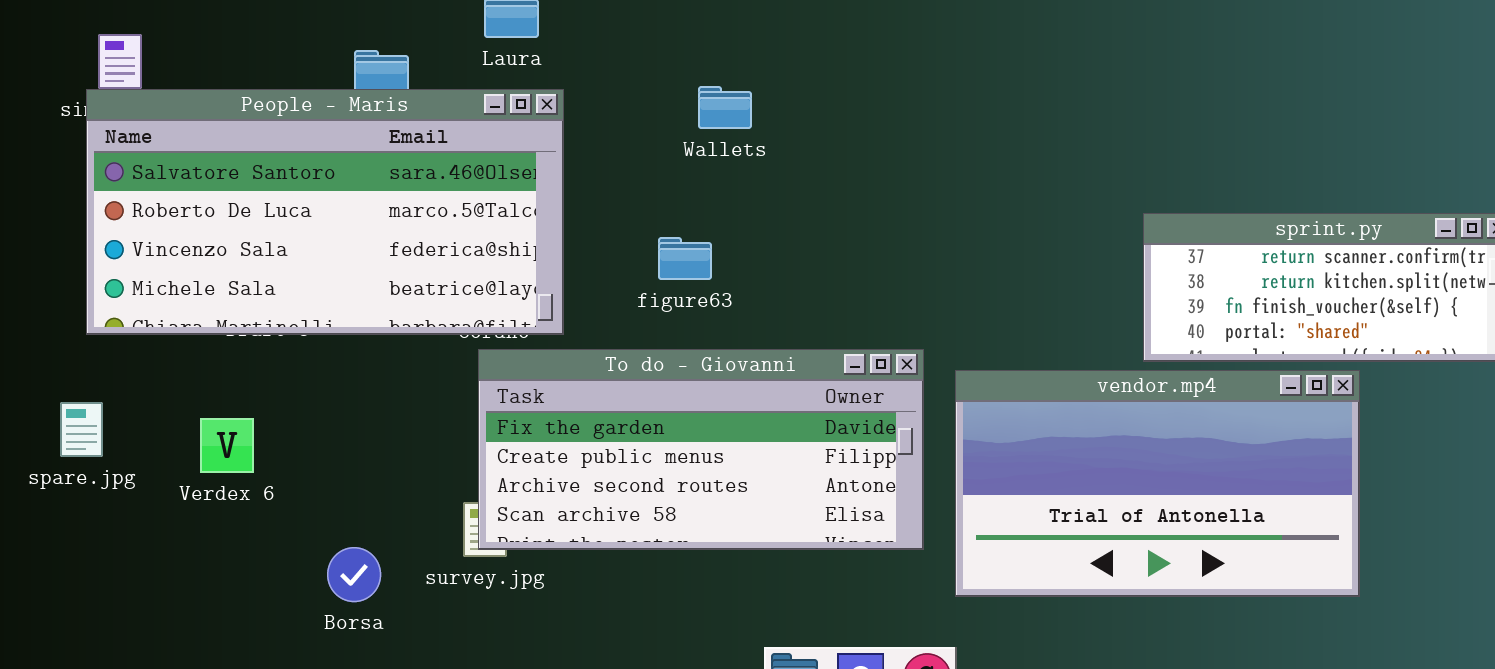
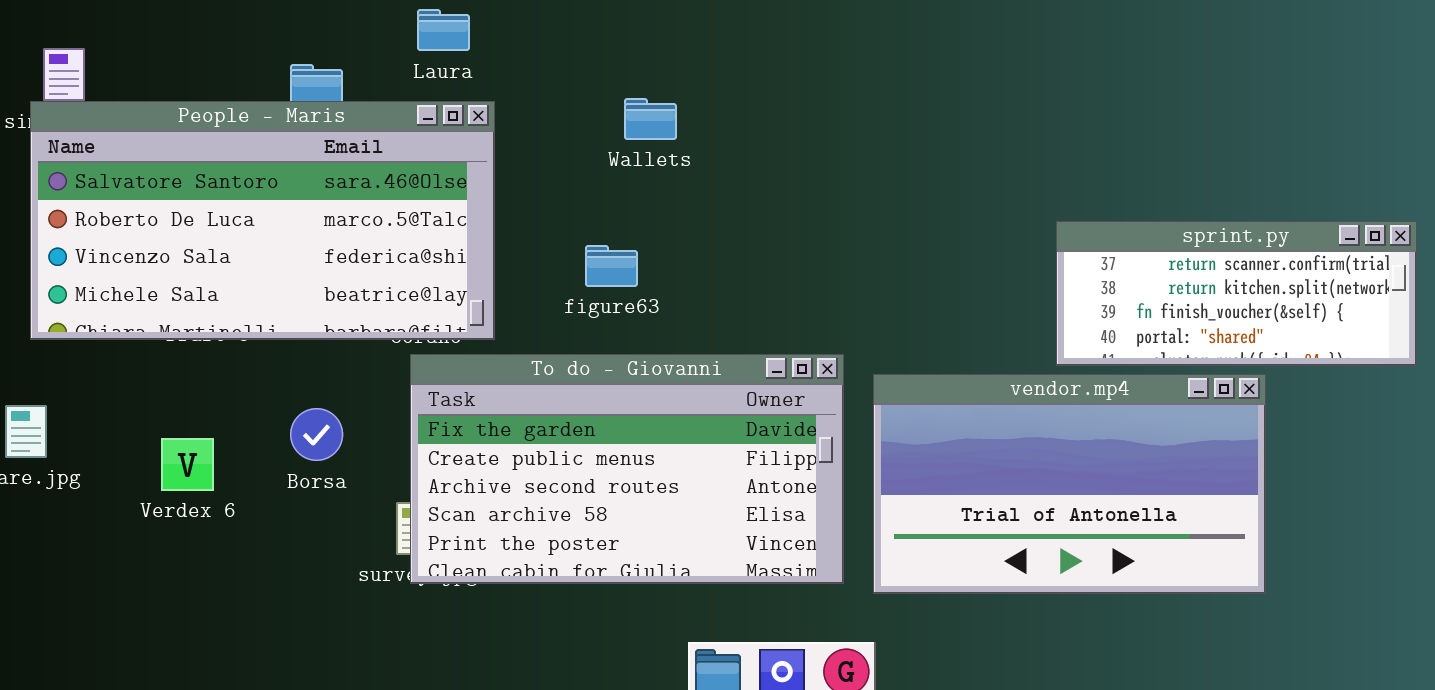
To do - Giovanni: [478,349,924,550] -> [410,354,844,584], resized
Verdex 6: [200,418,254,473] -> [161,438,214,491], moved
Borsa: [327,547,381,602] -> [290,408,343,461], moved

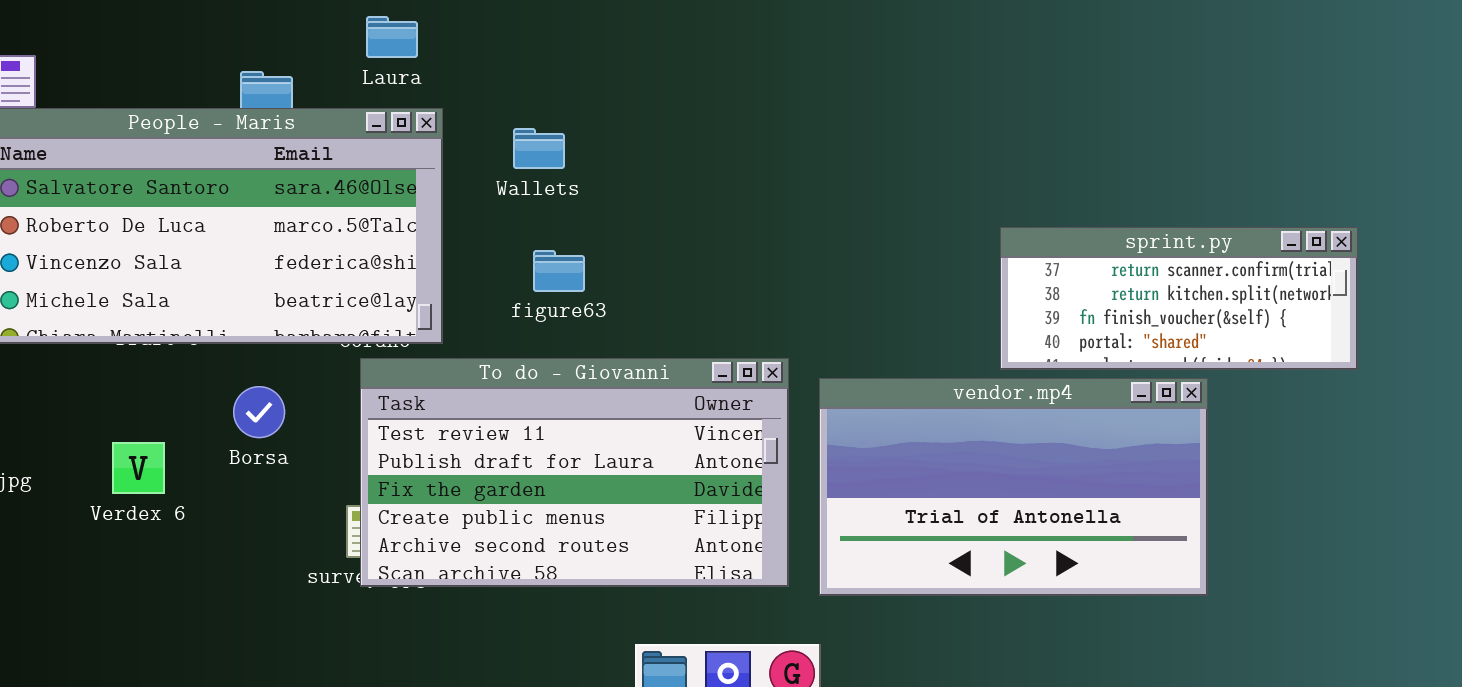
Wallets: [624,98,677,140] -> [513,128,565,169], moved
To do - Giovanni: [410,354,844,584] -> [360,358,789,587], scrolled up 2 rows
Borsa: [290,408,343,461] -> [233,386,285,438], moved

